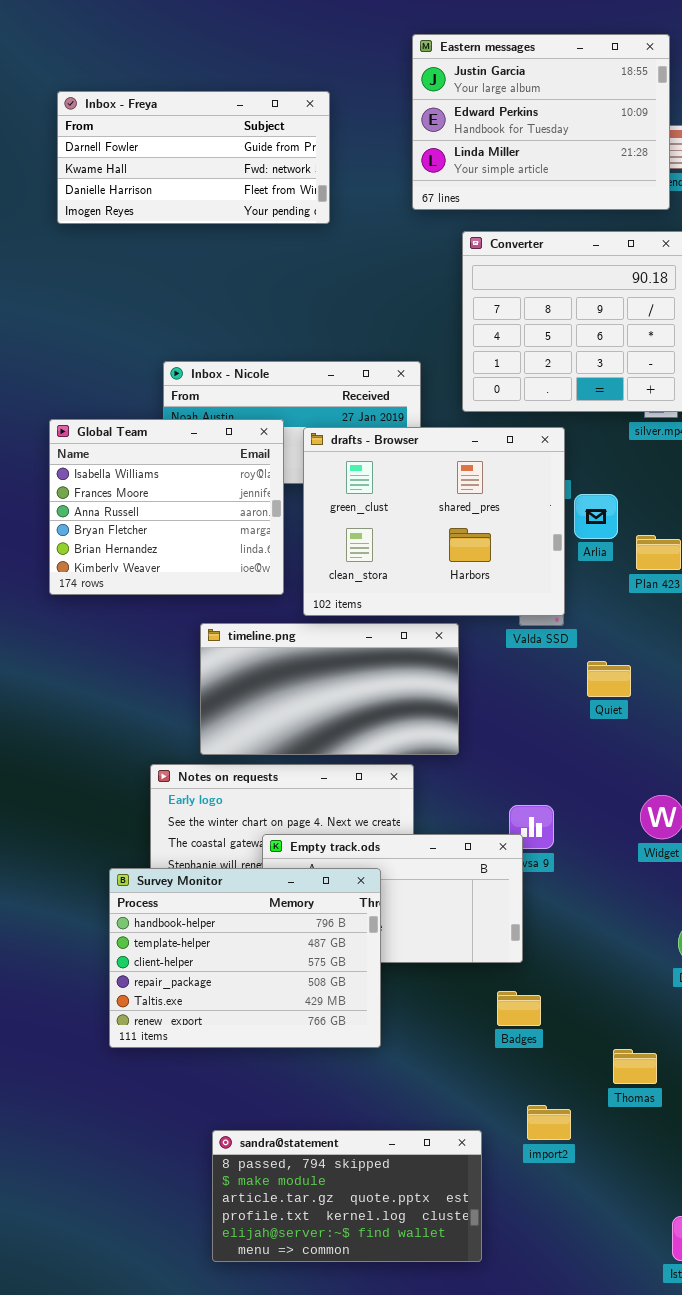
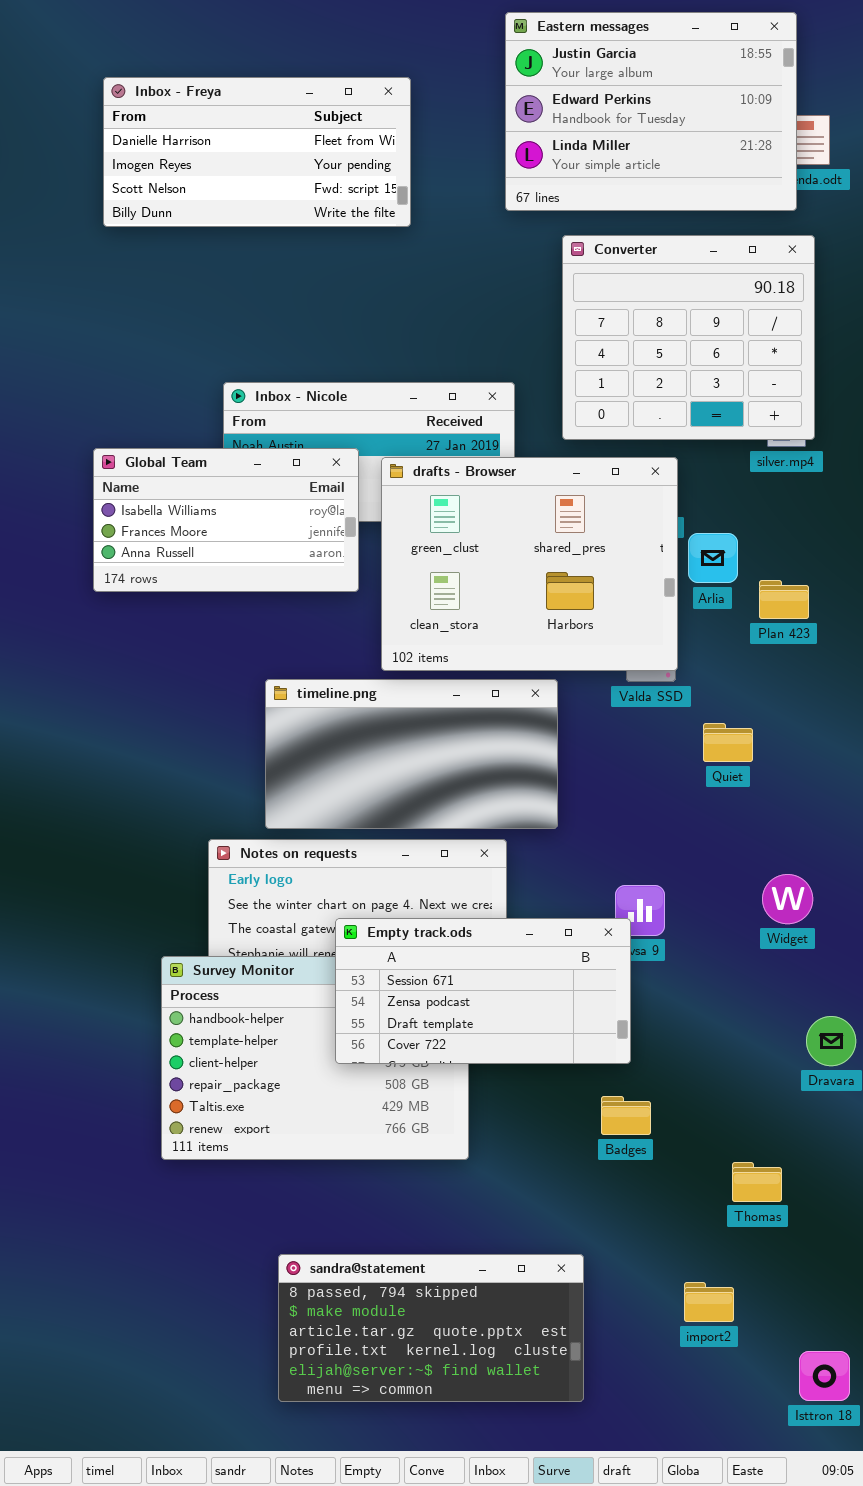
Inbox - Freya: [57,91,330,224] -> [103,77,411,227], scrolled down 2 rows
Global Team: [49,419,284,595] -> [93,448,359,592], resized
Empty track.ods: [262,834,523,963] -> [335,918,631,1064], raised
import2: [527,1105,571,1140] -> [684,1282,734,1322], moved

